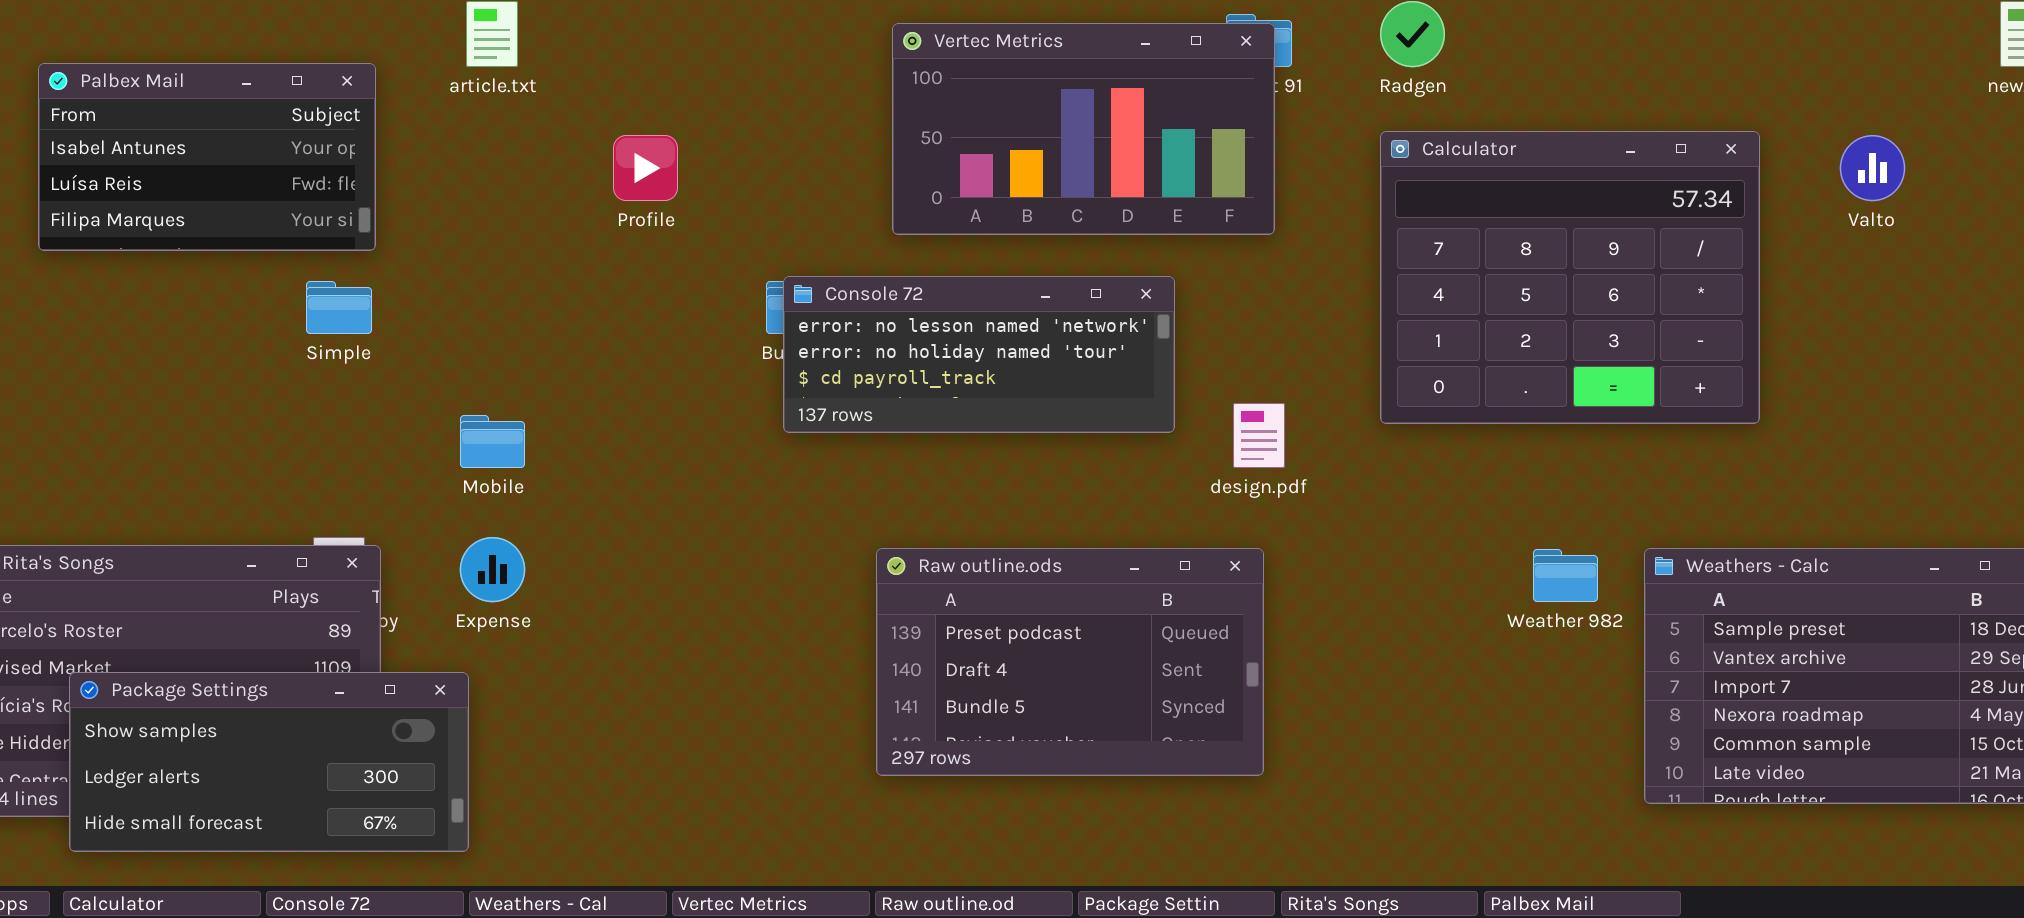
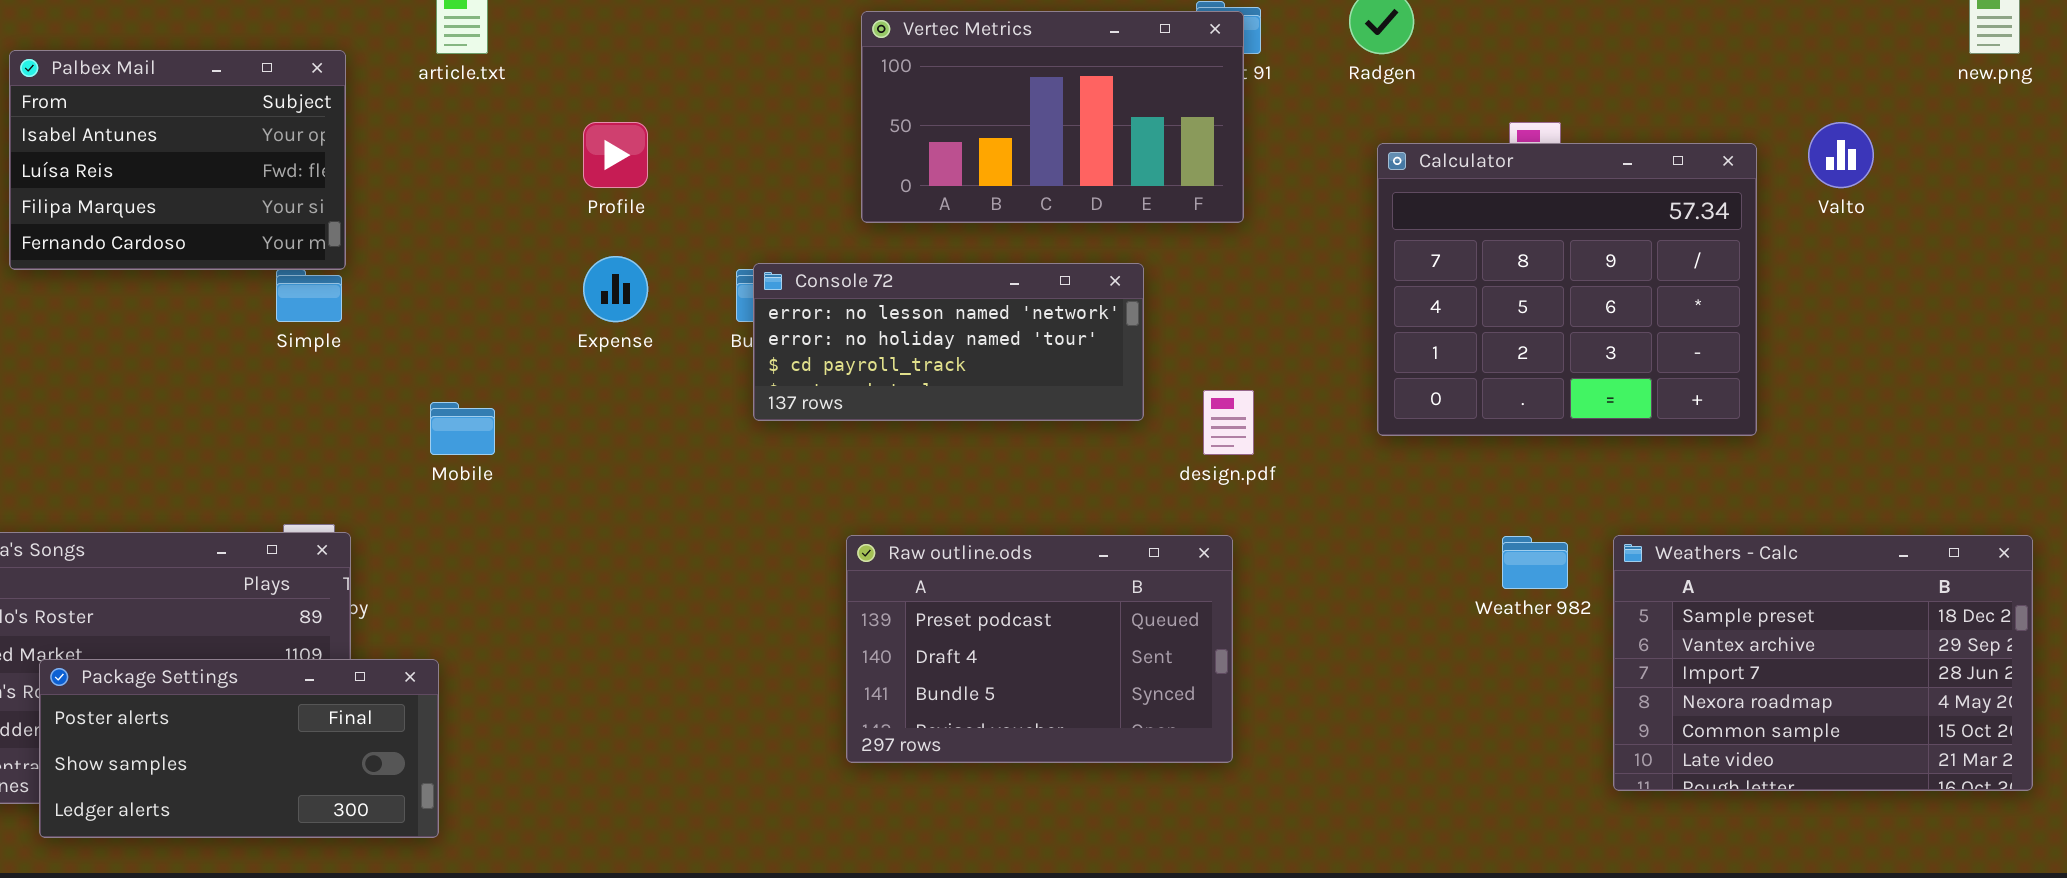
Palbex Mail: [38,63,376,251] -> [9,50,346,270], resized
Calculator: [1380,131,1760,424] -> [1377,143,1757,436], moved
Expense: [460,537,525,602] -> [583,256,648,322], moved
Package Settings: [69,672,469,852] -> [39,659,439,838], scrolled up 1 row

